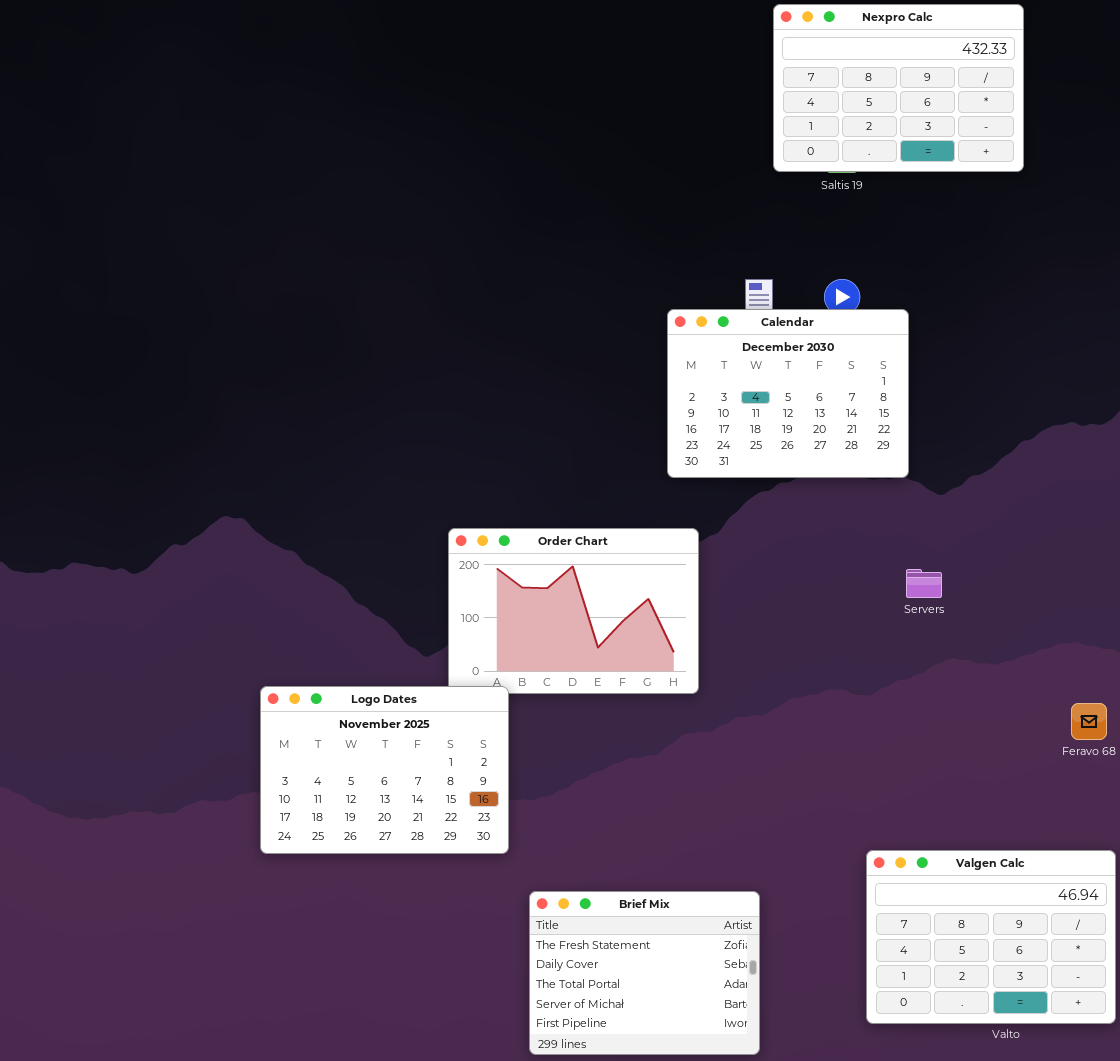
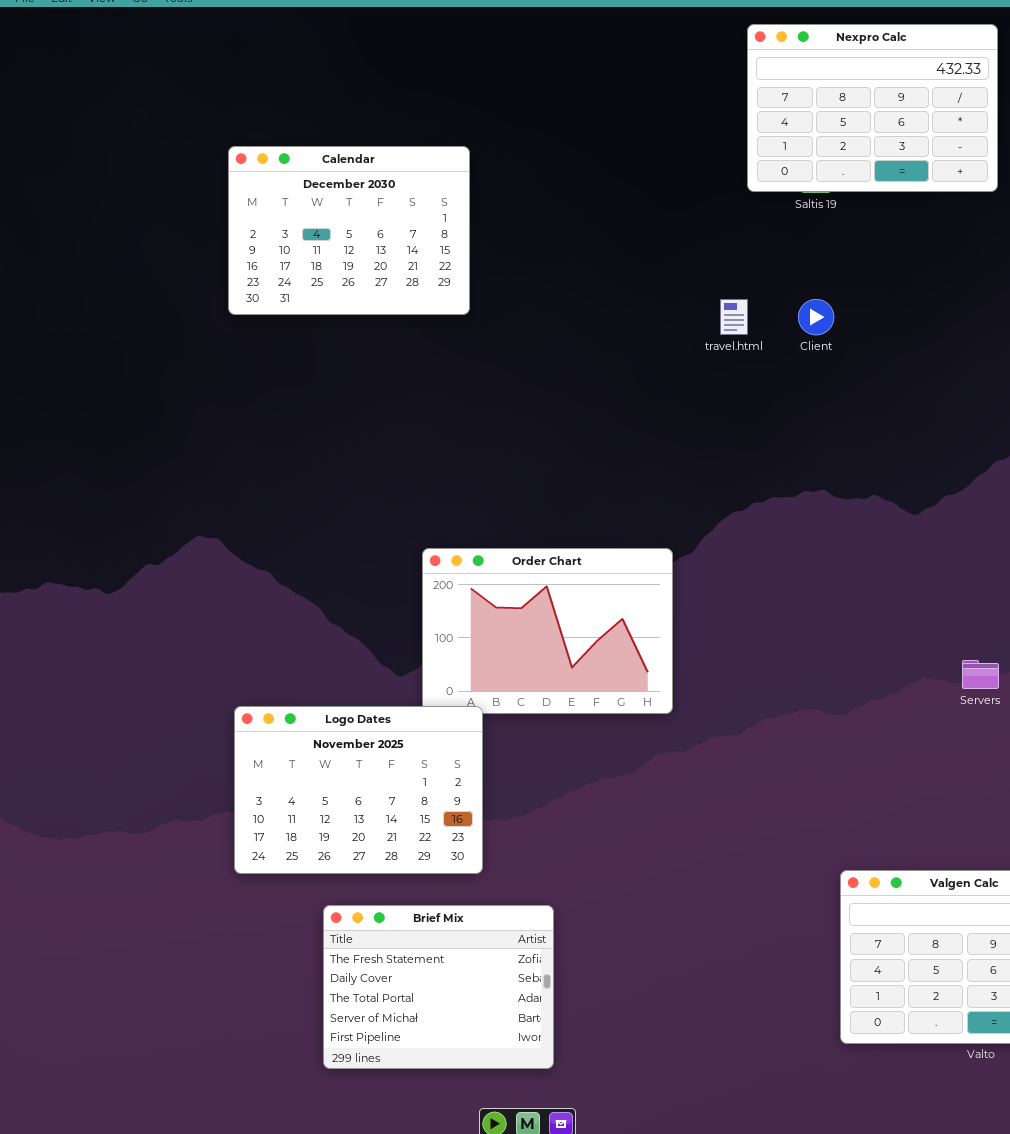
Calendar: [667,309,909,478] -> [228,146,470,315], moved
Servers: [906,569,942,598] -> [962,660,999,689], moved
Brief Mix: [529,891,760,1055] -> [323,905,554,1069], moved

